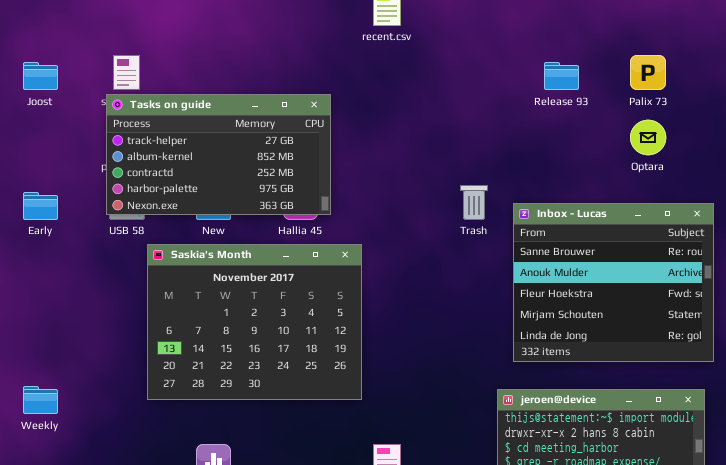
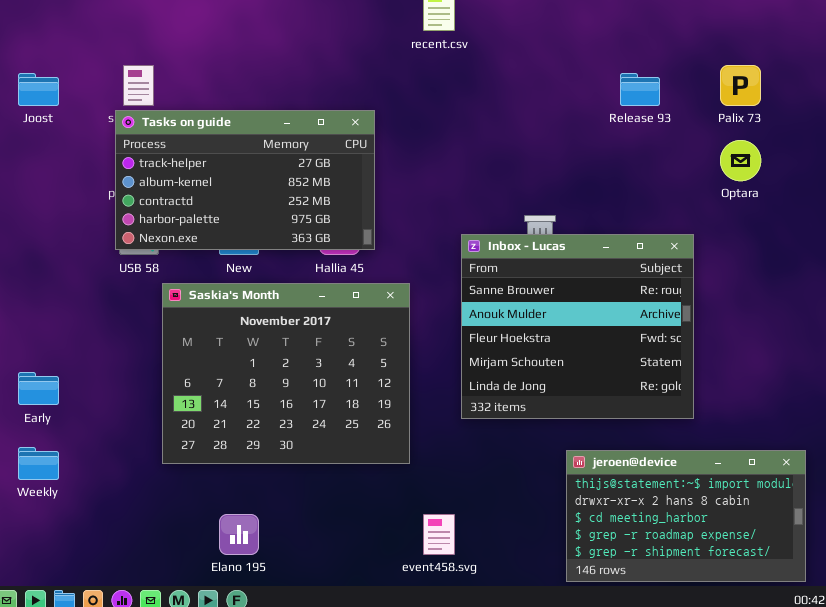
Early: [23,192,58,220] -> [18,372,59,405], moved
Inbox - Lucas: [513,203,714,362] -> [461,234,694,419], moved

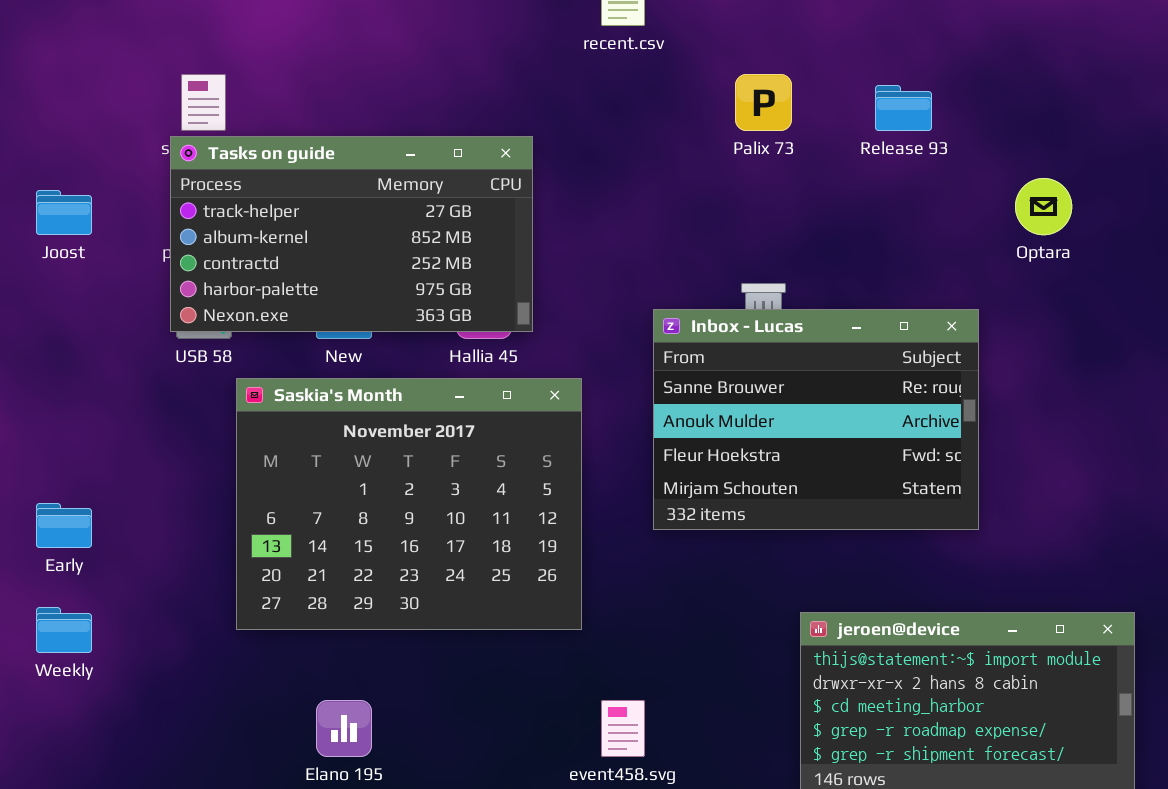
Palix 73: [720,65,761,106] -> [735,74,792,131], moved
Joost: [18,73,59,106] -> [36,190,92,235], moved
Inbox - Lucas: [461,234,694,419] -> [653,309,979,530], resized

